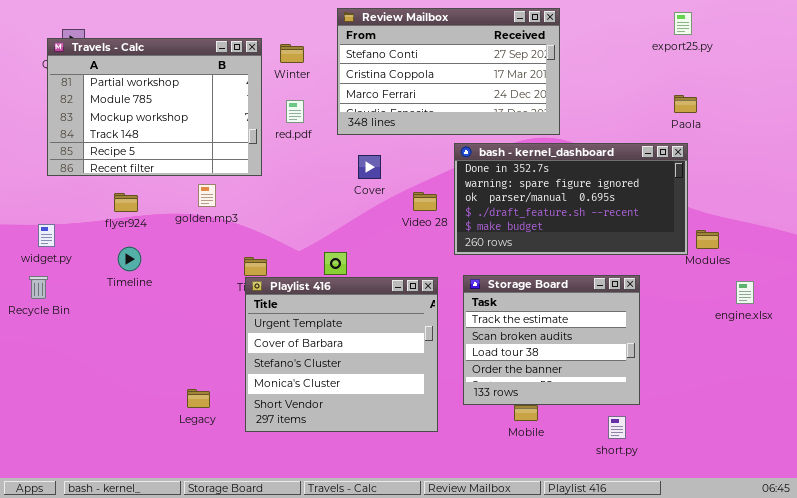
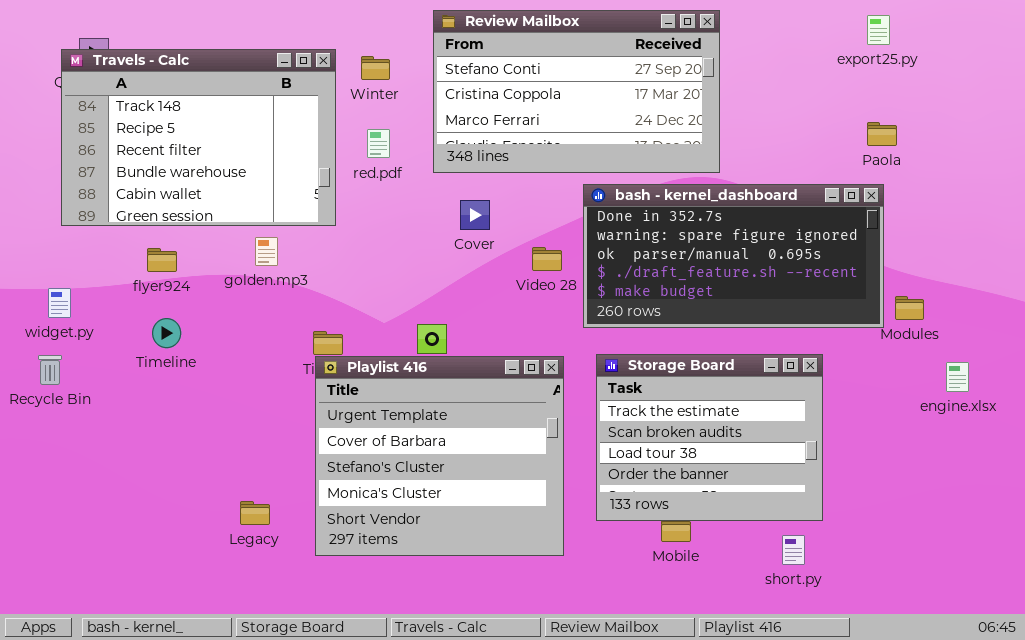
Travels - Calc: [47,38,262,176] -> [61,49,336,226], scrolled down 3 rows

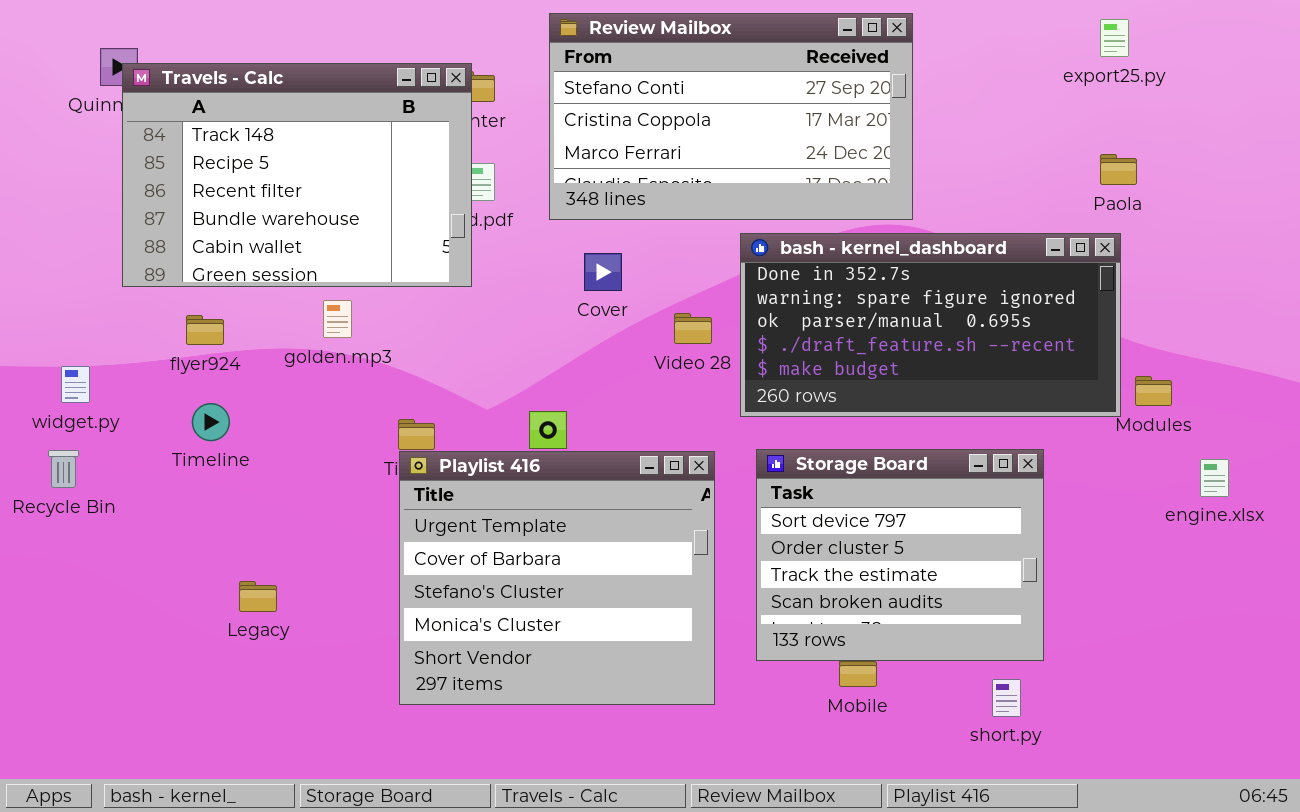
Travels - Calc: [61,49,336,226] -> [122,63,472,287], moved
Storage Board: [596,354,823,521] -> [756,449,1044,661], scrolled up 2 rows
Legacy: [240,501,270,525] -> [239,581,277,612], moved

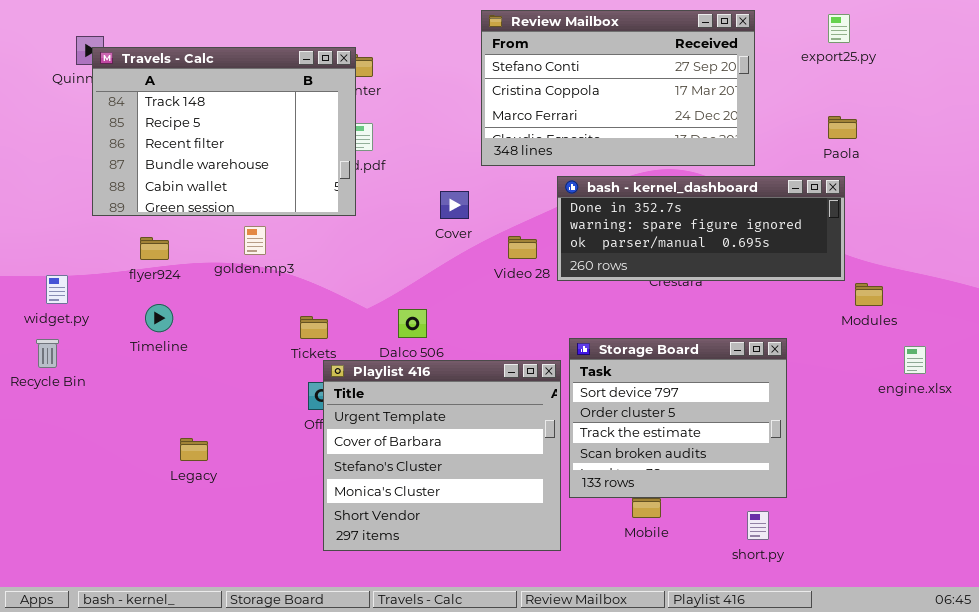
Review Mailbox: [549,13,913,220] -> [481,10,755,166], moved
bash - kernel_dashboard: [740,233,1121,417] -> [557,176,845,281], resized
Playlist 416: [399,451,715,705] -> [323,360,561,551], moved

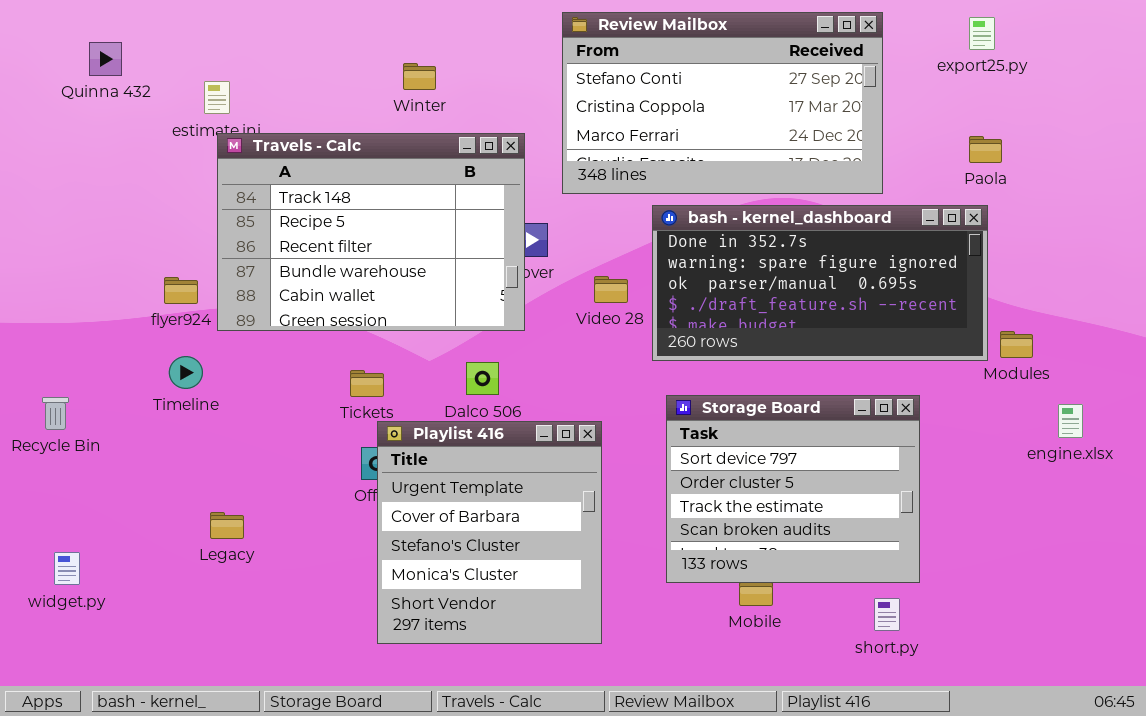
Travels - Calc: [92,47,356,216] -> [217,133,525,331], moved
bash - kernel_dashboard: [557,176,845,281] -> [652,205,988,361], resized
widget.py: [46,275,68,304] -> [54,552,80,585], moved
Playlist 416: [323,360,561,551] -> [377,421,602,644], resized

